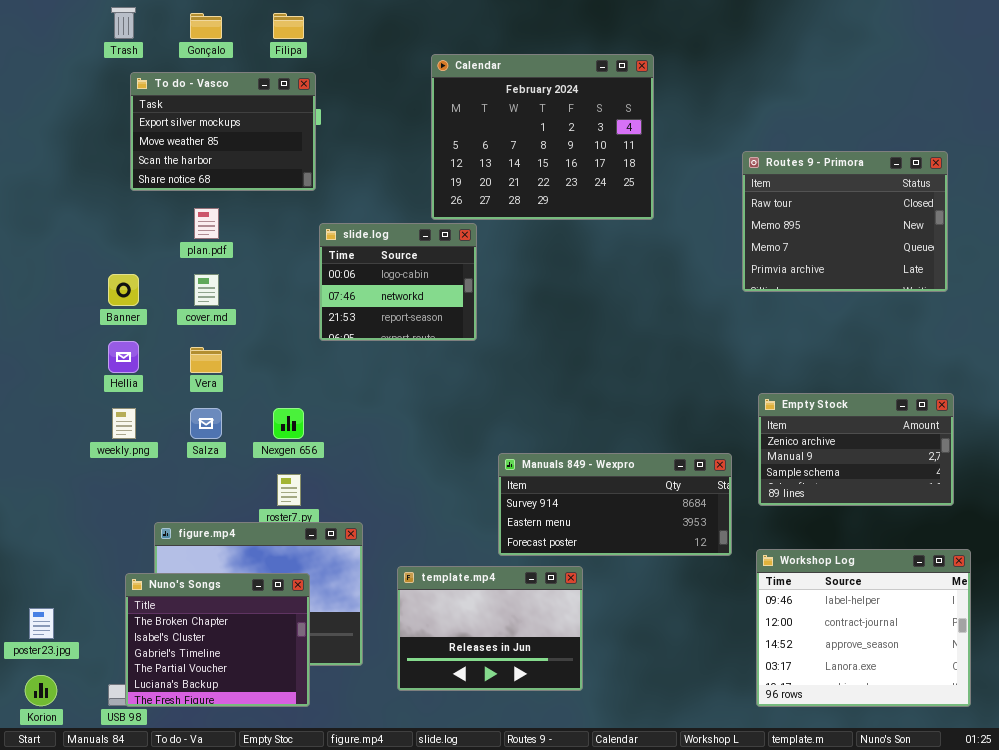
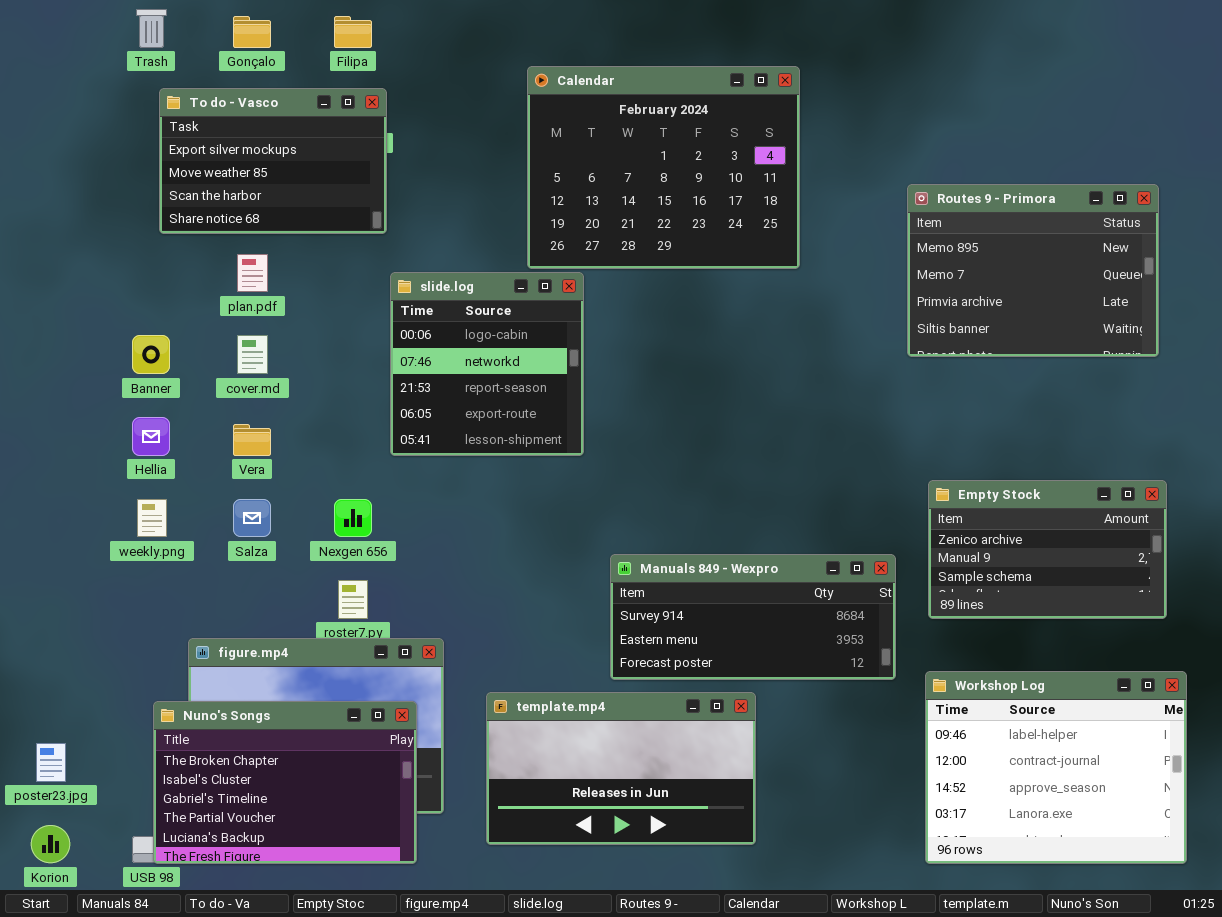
Routes 9 - Primora: [742,151,948,292] -> [907,184,1159,357], scrolled down 1 row
slide.log: [319,223,477,341] -> [390,272,584,456], resized
template.mp4: [397,566,583,691] -> [486,692,756,845], resized
Nuno's Songs: [125,573,310,707] -> [153,701,417,864], resized

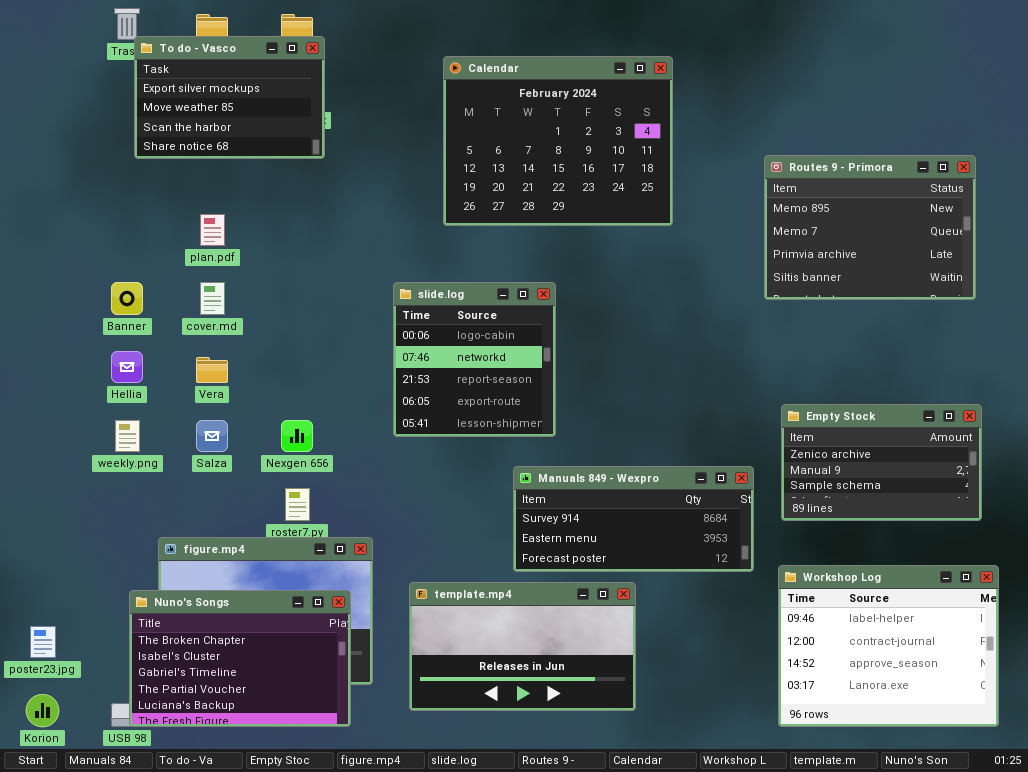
To do - Vasco: [159,88,387,234] -> [134,36,325,159], moved
slide.log: [390,272,584,456] -> [393,282,556,437], moved

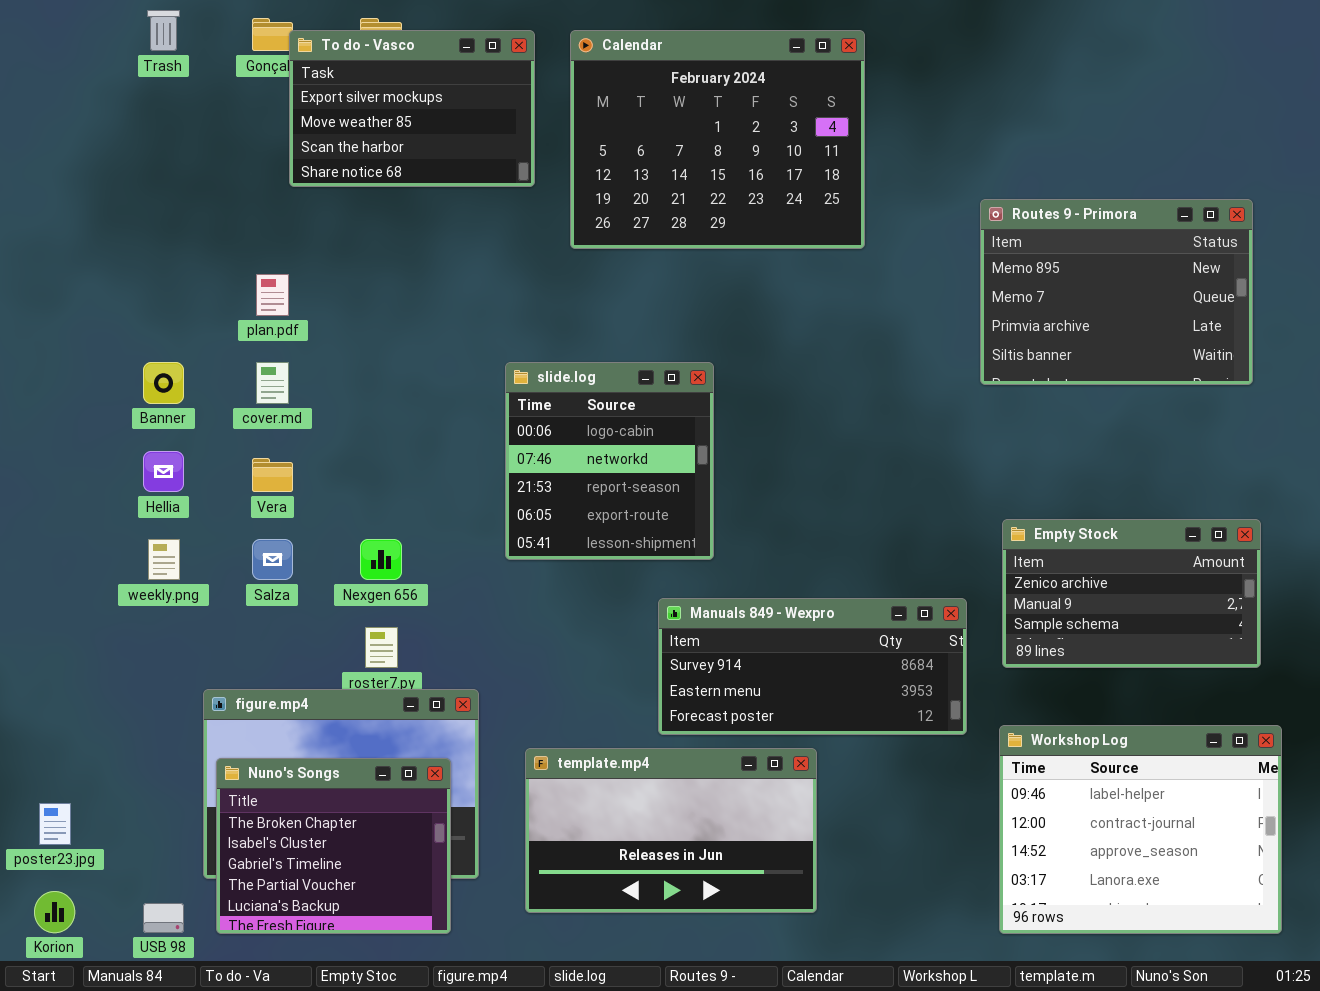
To do - Vasco: [134,36,325,159] -> [289,30,535,187], moved
Calendar: [443,56,673,226] -> [570,30,865,249], moved
Nuno's Songs: [129,590,351,727] -> [216,758,451,934], resized

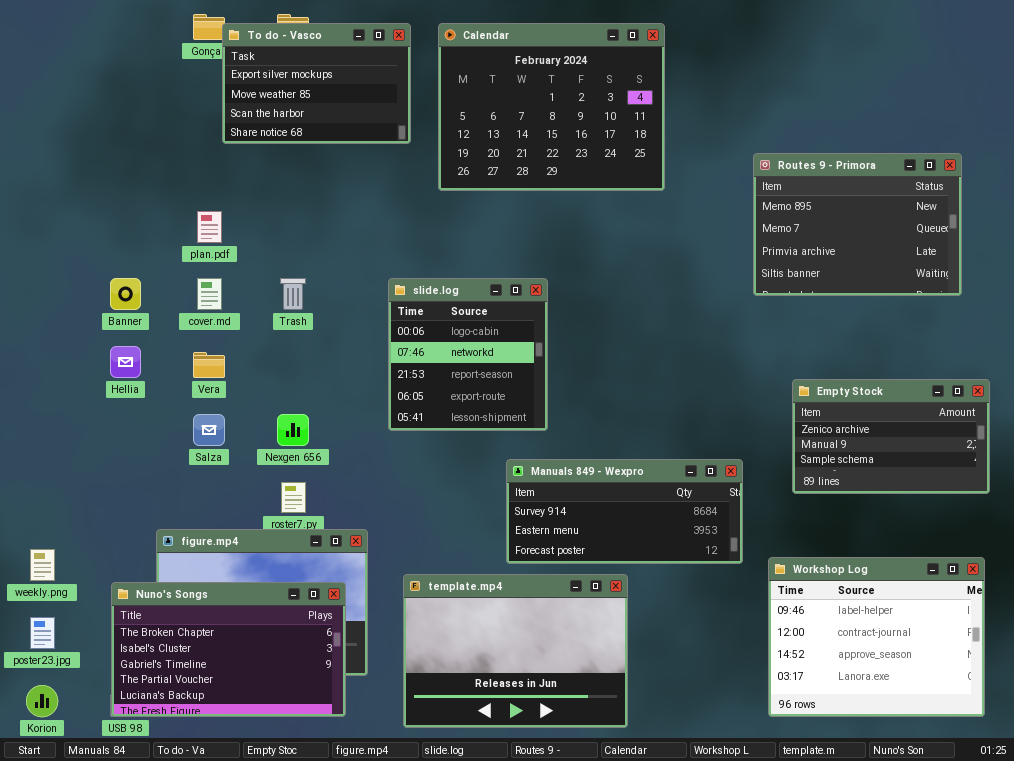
Trash: [147,10,180,51] -> [280,278,306,310], moved
Empty Stock: [1002,519,1261,668] -> [792,379,990,494], moved
weekly.png: [148,539,180,580] -> [30,549,55,581], moved
template.mp4: [525,748,817,913] -> [403,574,628,728], resized
Nuno's Songs: [216,758,451,934] -> [111,582,346,717], resized

